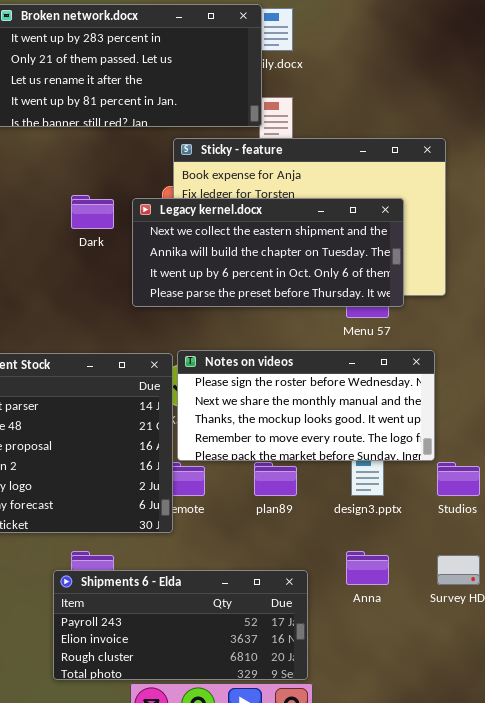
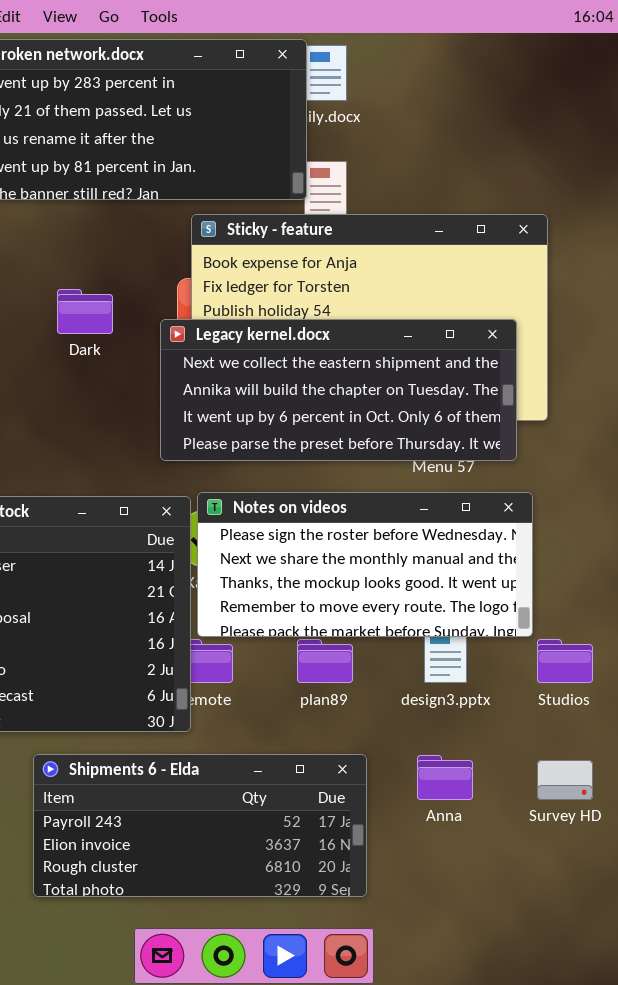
Legacy kernel.docx: [132,198,404,307] -> [160,319,517,461], moved
Shipments 6 - Elda: [53,570,308,680] -> [33,754,367,897], moved

